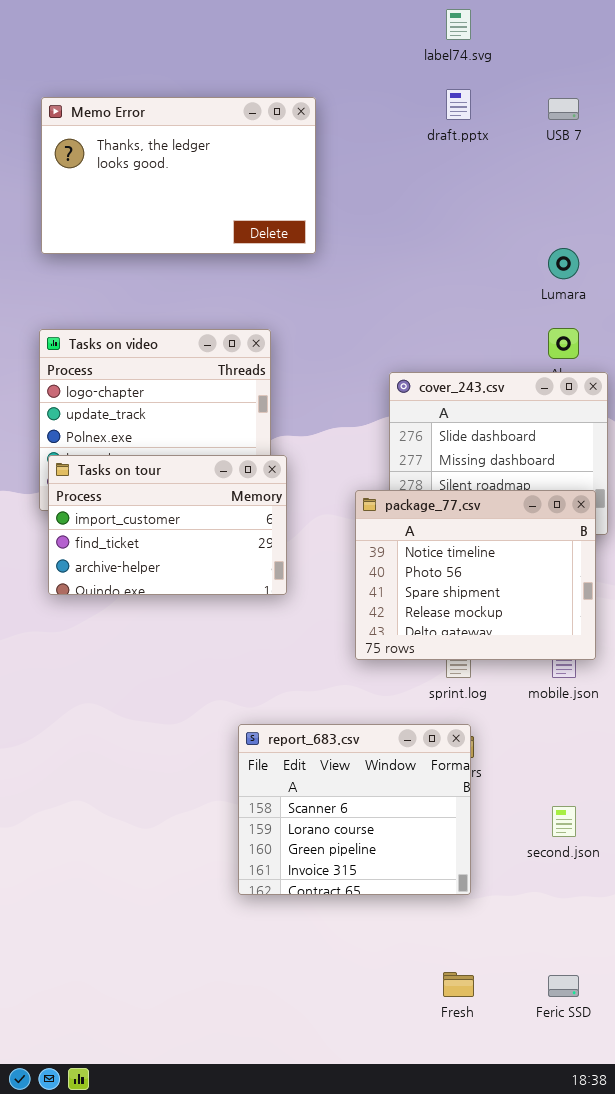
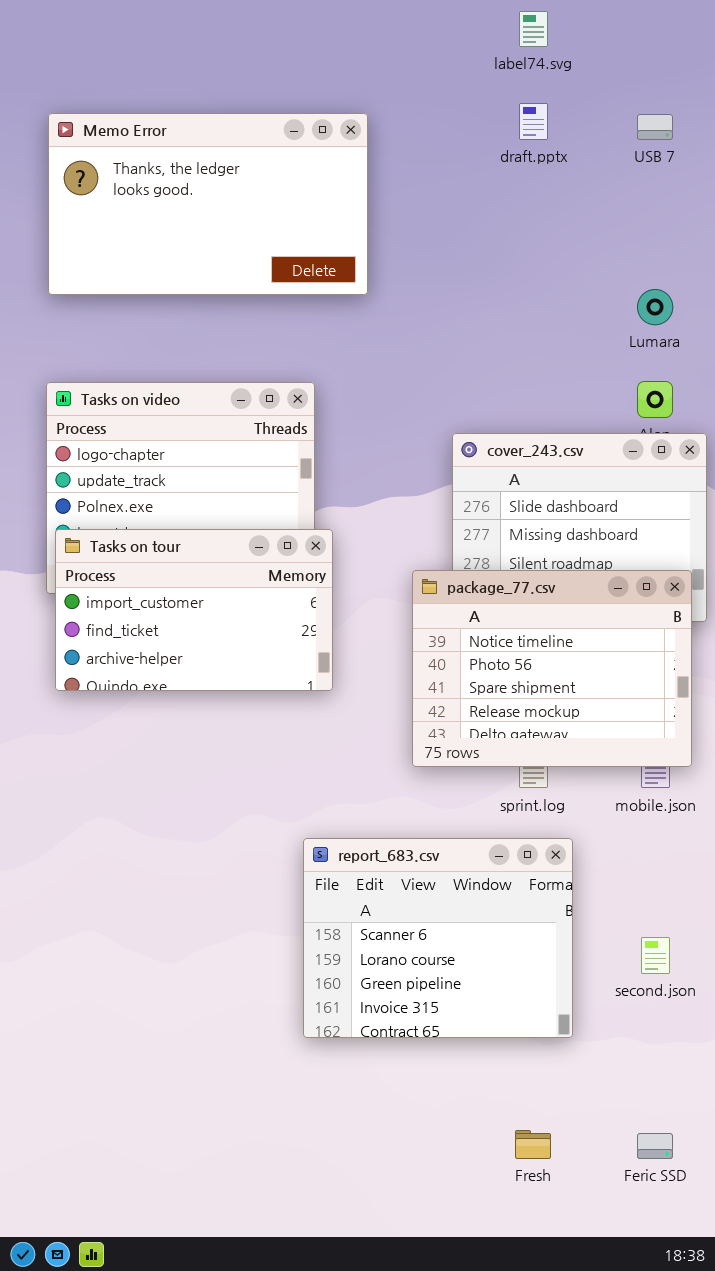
report_683.csv: [238,724,471,895] -> [303,838,573,1038], moved

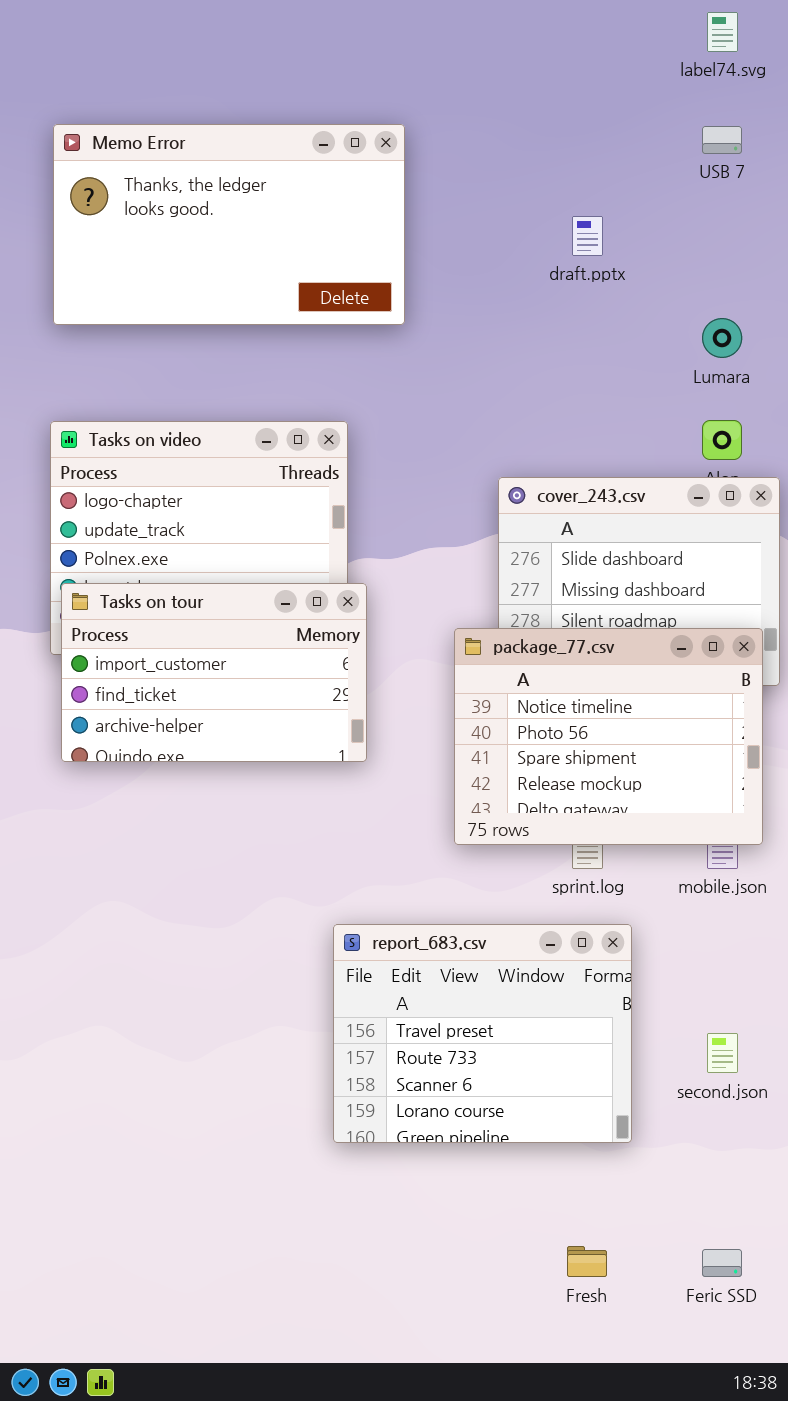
label74.svg: [519,11,548,47] -> [707,12,738,52], moved
draft.pptx: [519,103,548,140] -> [572,216,603,256], moved
report_683.csv: [303,838,573,1038] -> [333,924,632,1143], scrolled up 2 rows

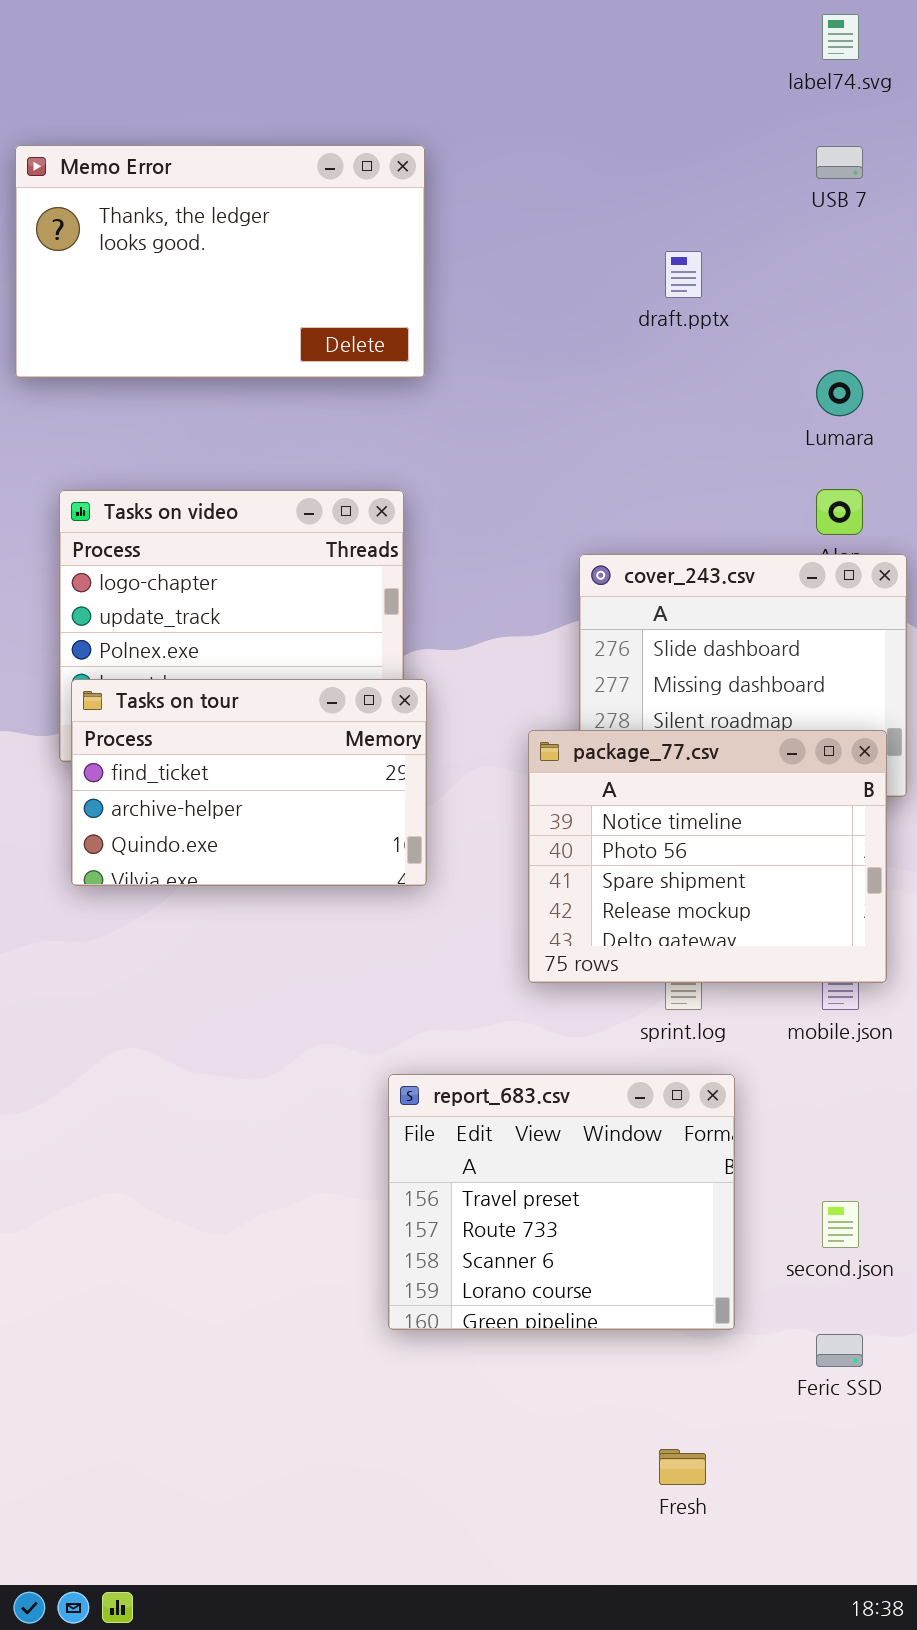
Memo Error: [53,124,405,325] -> [15,145,425,378], moved
Tasks on tour: [61,583,367,762] -> [71,679,427,886], scrolled down 1 row
Feric SSD: [702,1249,742,1277] -> [816,1334,863,1367], moved

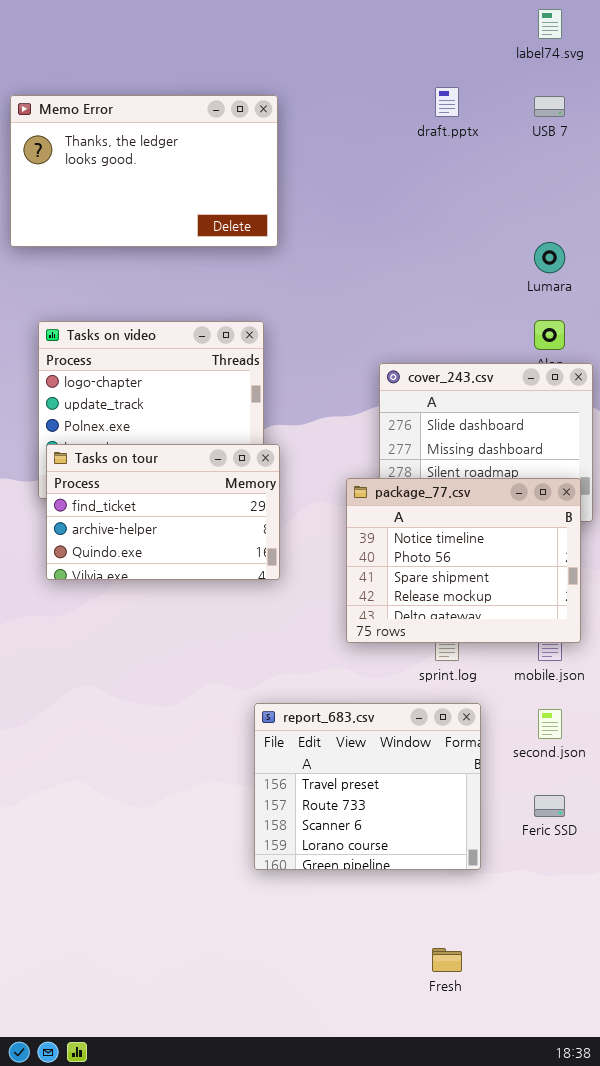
draft.pptx: [665,251,702,298] -> [435,87,459,117], moved
second.json: [822,1201,859,1248] -> [538,709,562,739], moved
Feric SSD: [816,1334,863,1367] -> [534,795,565,817], moved

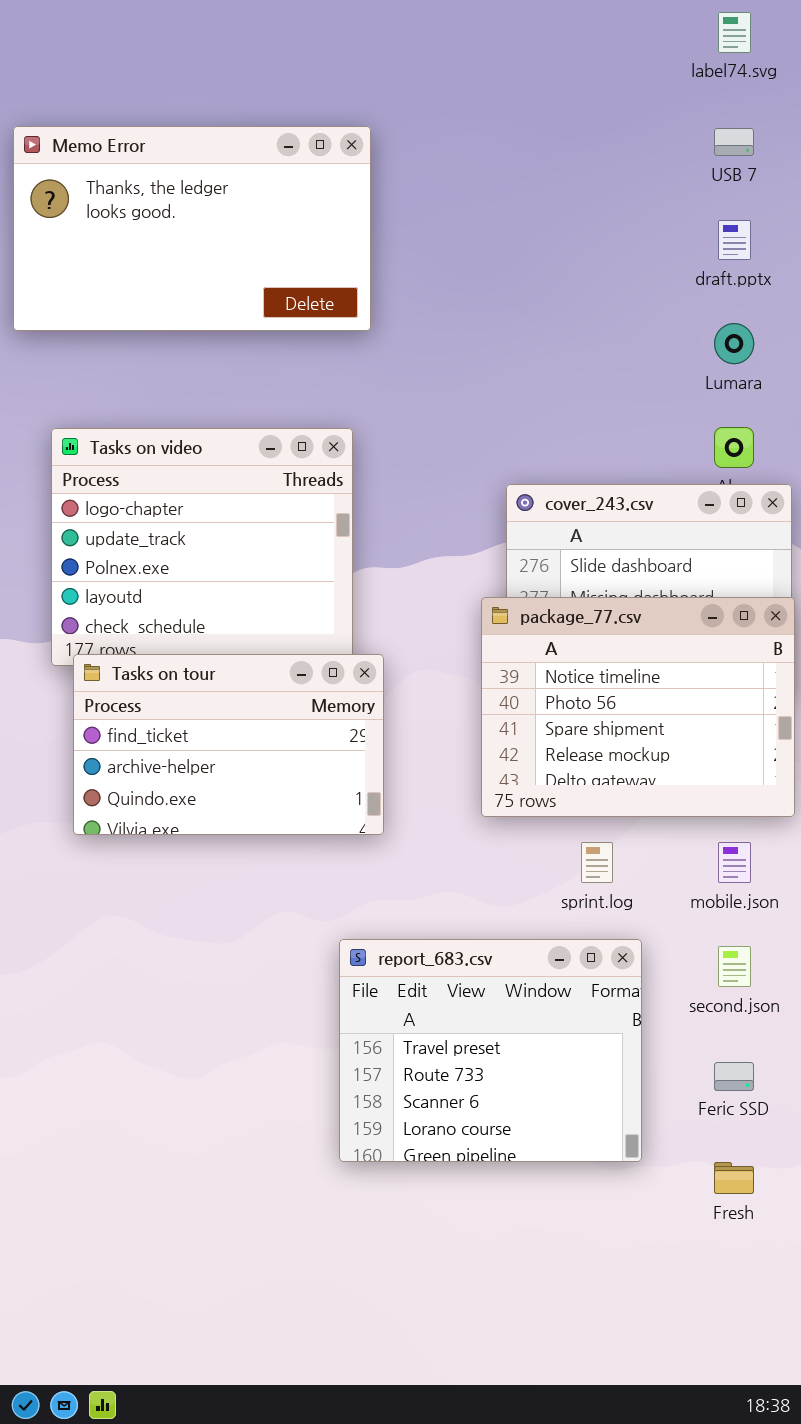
draft.pptx: [435,87,459,117] -> [718,220,751,260], moved
Tasks on tour: [46,444,280,580] -> [73,654,384,835], moved
package_77.csv: [346,478,581,643] -> [481,597,795,817], moved
Fresh: [432,948,462,972] -> [714,1162,754,1194], moved

